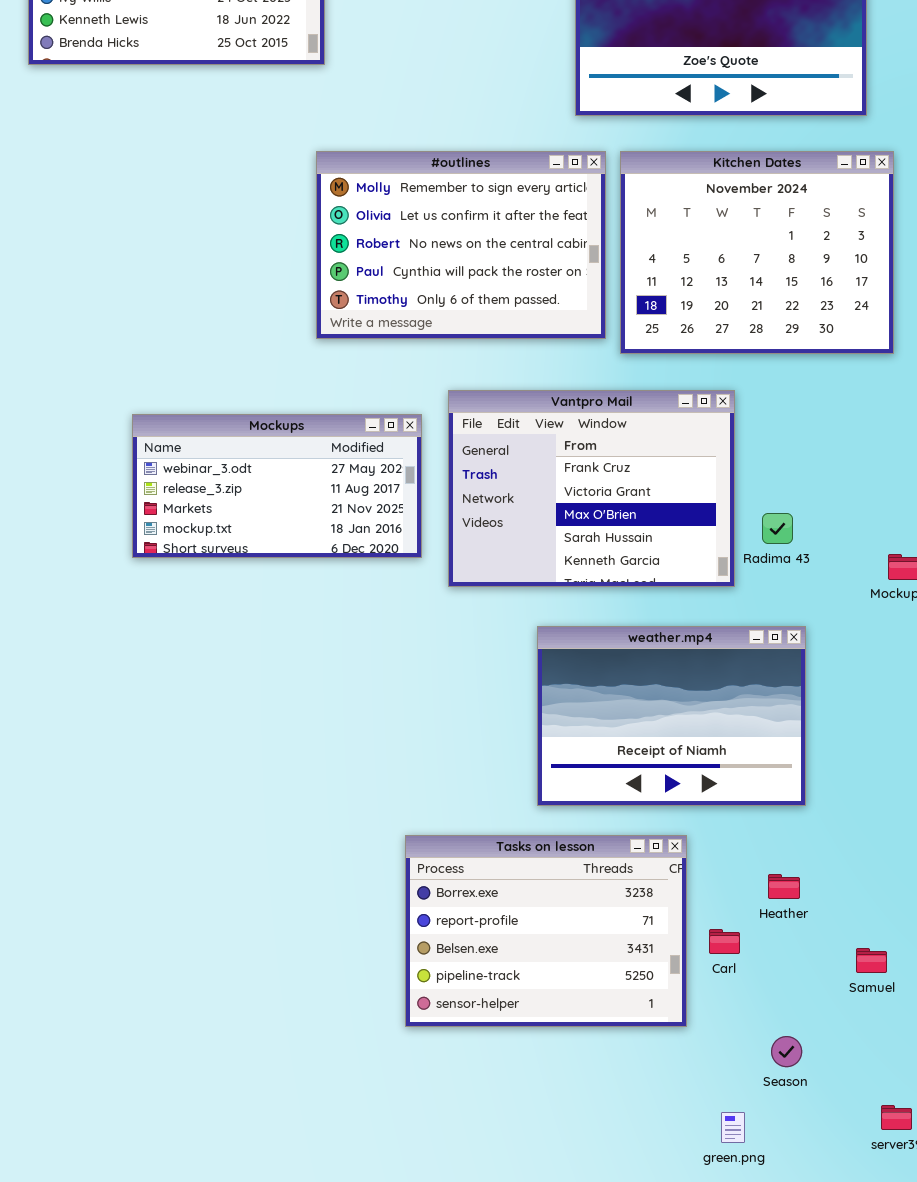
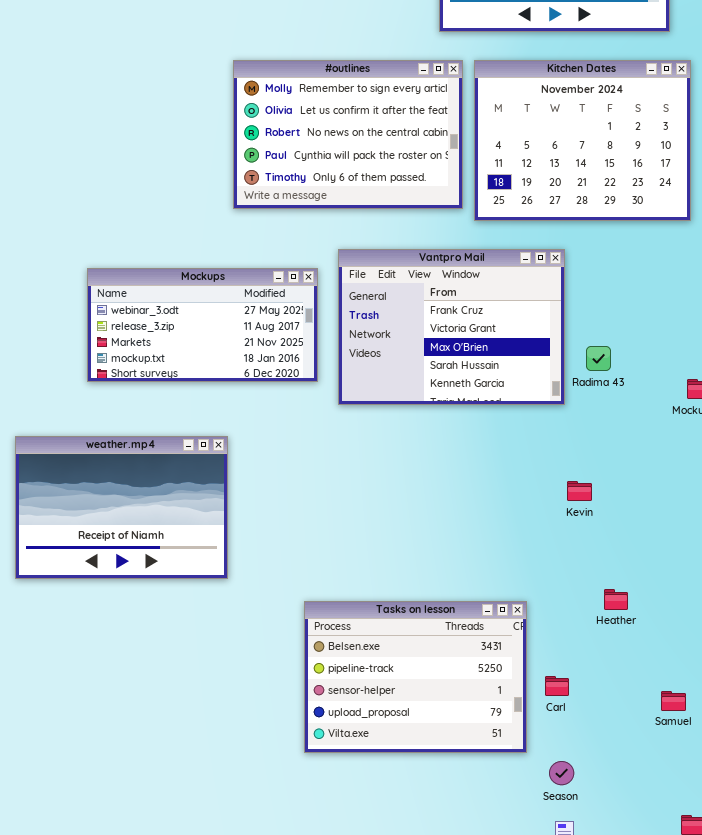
weather.mp4: [537,626,806,806] -> [15,436,228,579], moved
Tasks on lesson: [405,835,687,1027] -> [304,601,527,753], scrolled down 2 rows
Heather: [768,874,800,899] -> [604,589,628,610], moved
Season: [771,1036,802,1067] -> [549,761,574,785], moved

